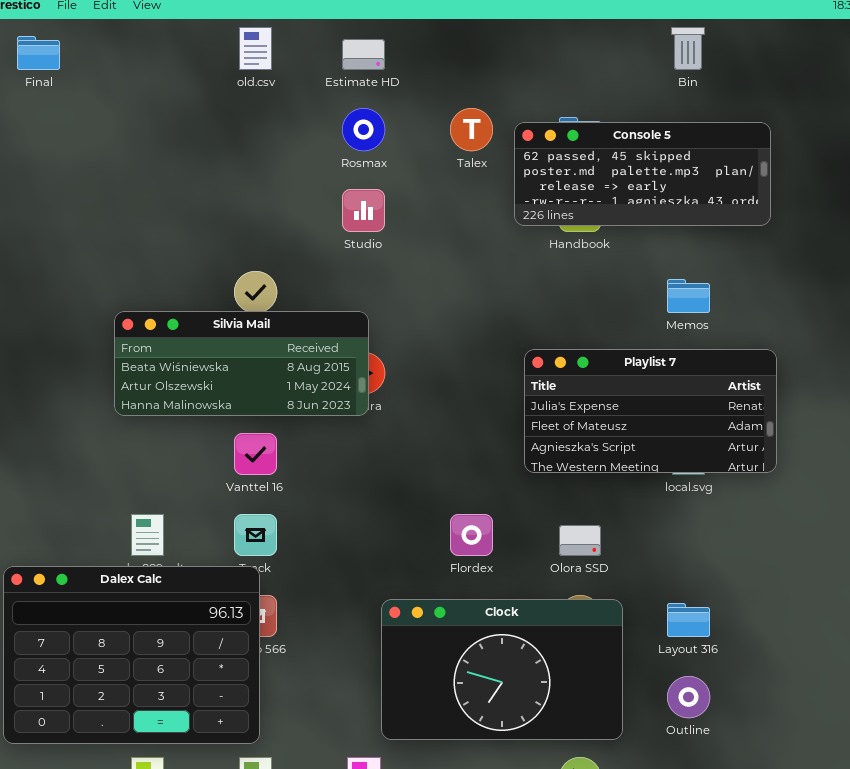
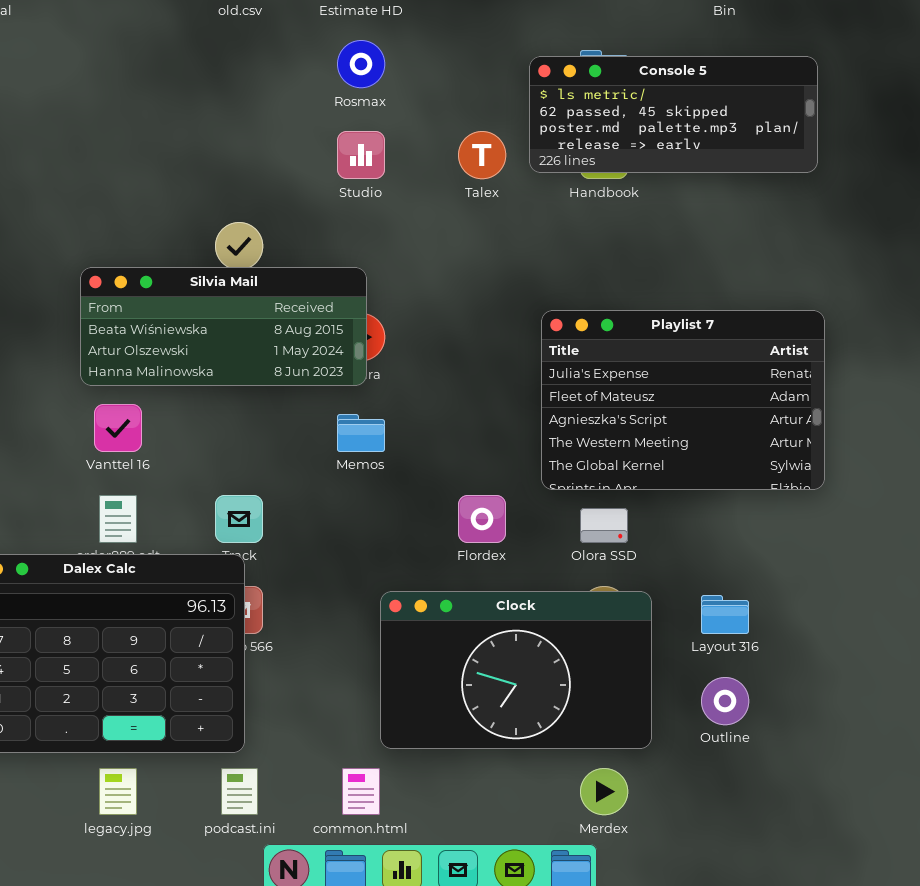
Talex: [450,108,493,151] -> [458,131,506,179], moved
Console 5: [514,122,771,226] -> [529,56,818,173], scrolled up 1 row
Memos: [667,279,710,313] -> [337,414,385,452], moved
Playlist 7: [524,349,777,473] -> [541,310,825,490], resized
Vanttel 16: [234,433,277,475] -> [94,404,142,452], moved

